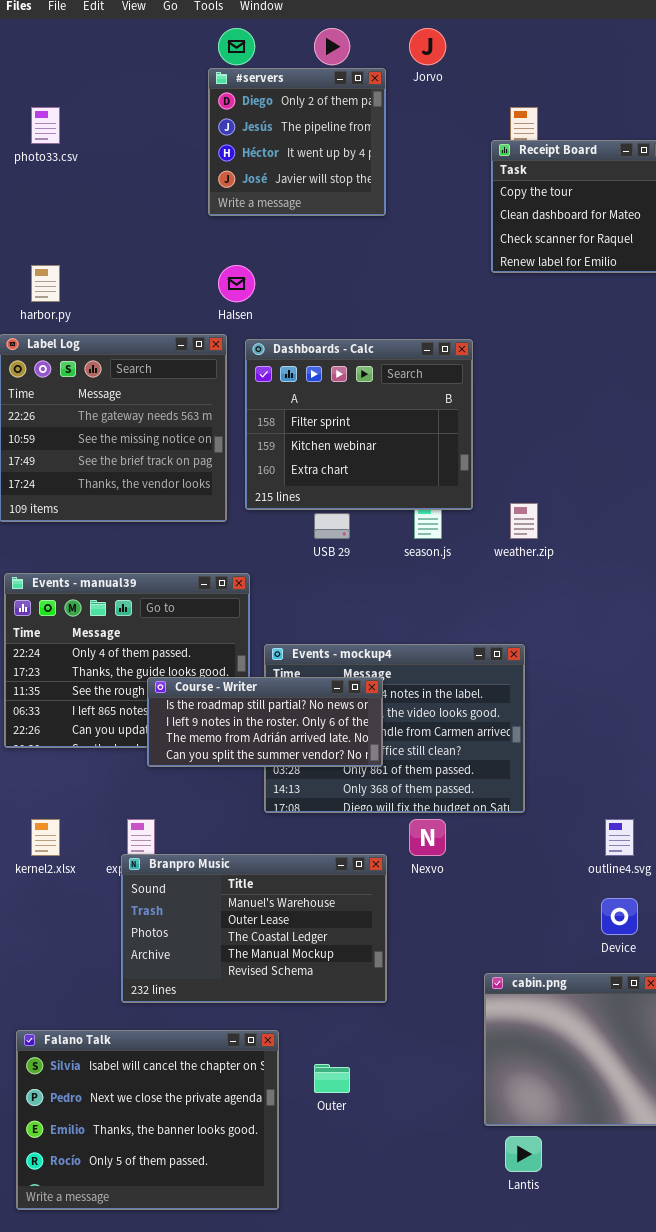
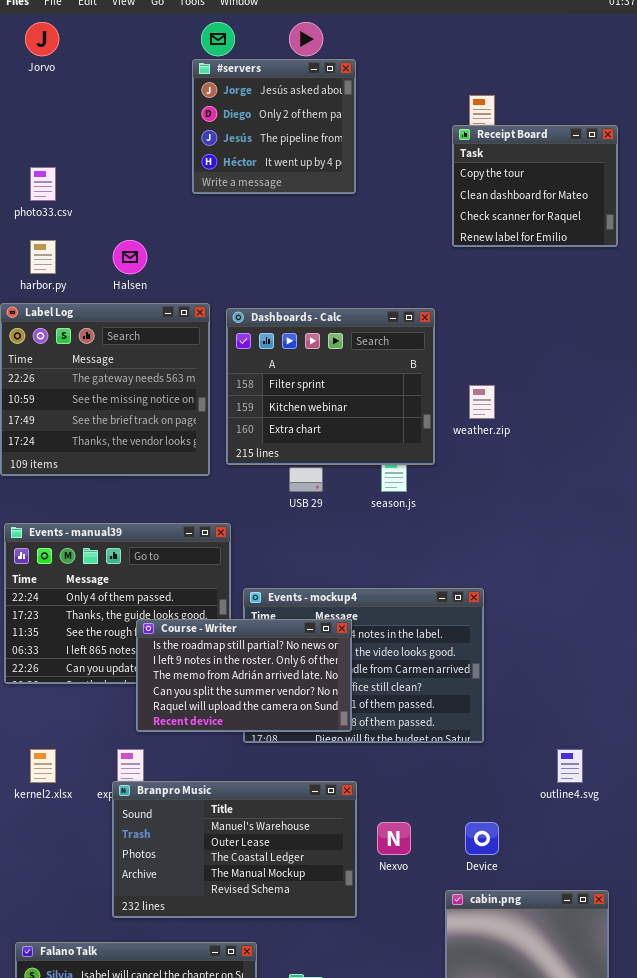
Jorvo: [409,28,446,65] -> [25,22,59,56], moved
#servers: [208,68,386,216] -> [192,59,356,194], scrolled up 1 row
photo33.csv: [31,107,60,144] -> [30,167,56,201], moved
Halsen: [218,265,255,302] -> [113,240,147,274], moved
weather.zip: [510,503,538,539] -> [469,385,495,419], moved
Course - Writer: [147,677,383,767] -> [136,619,352,732], resized
Nexvo: [409,819,446,856] -> [377,822,411,855], moved
Device: [601,898,638,935] -> [465,822,499,855], moved

